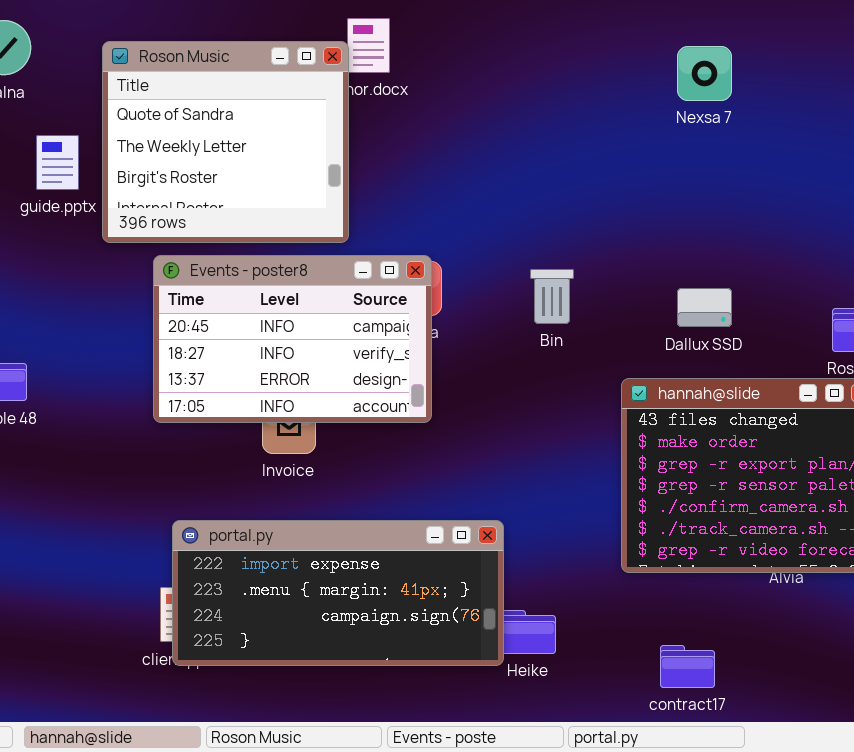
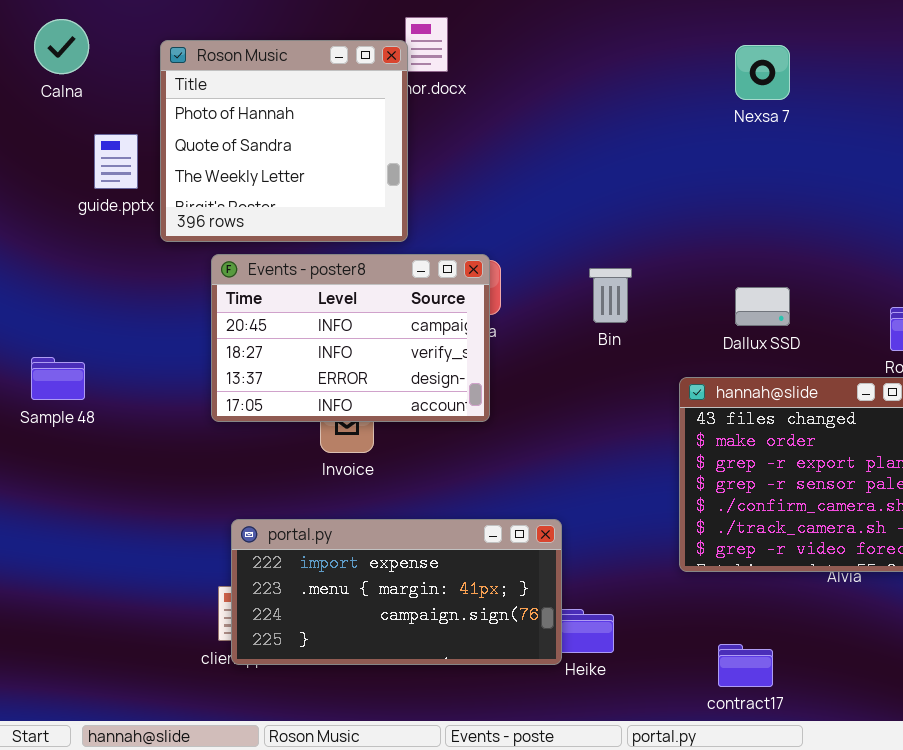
Roson Music: [102,41,349,243] -> [160,40,408,242], scrolled up 1 row

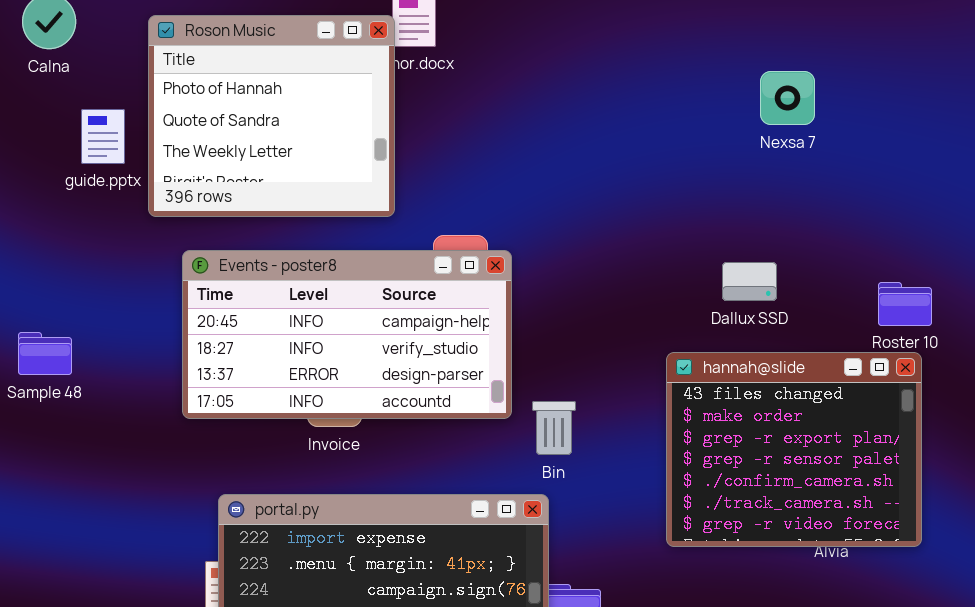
Nexsa 7: [735,45,790,100] -> [760,71,815,125], moved
Events - poster8: [211,254,490,422] -> [182,250,512,419], moved, resized
Bin: [589,268,632,323] -> [532,401,576,455], moved

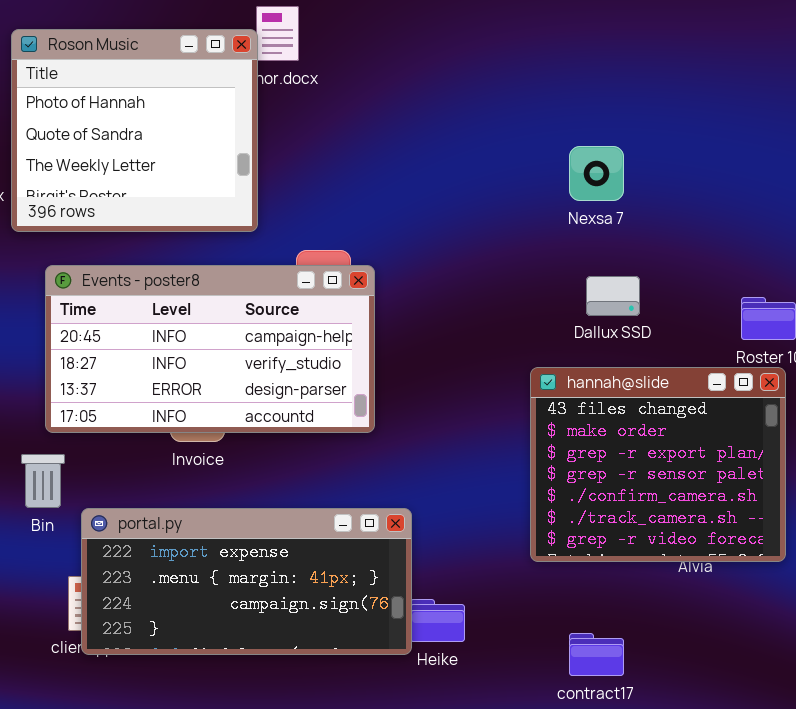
Nexsa 7: [760,71,815,125] -> [569,146,624,201], moved
Bin: [532,401,576,455] -> [21,454,65,508], moved

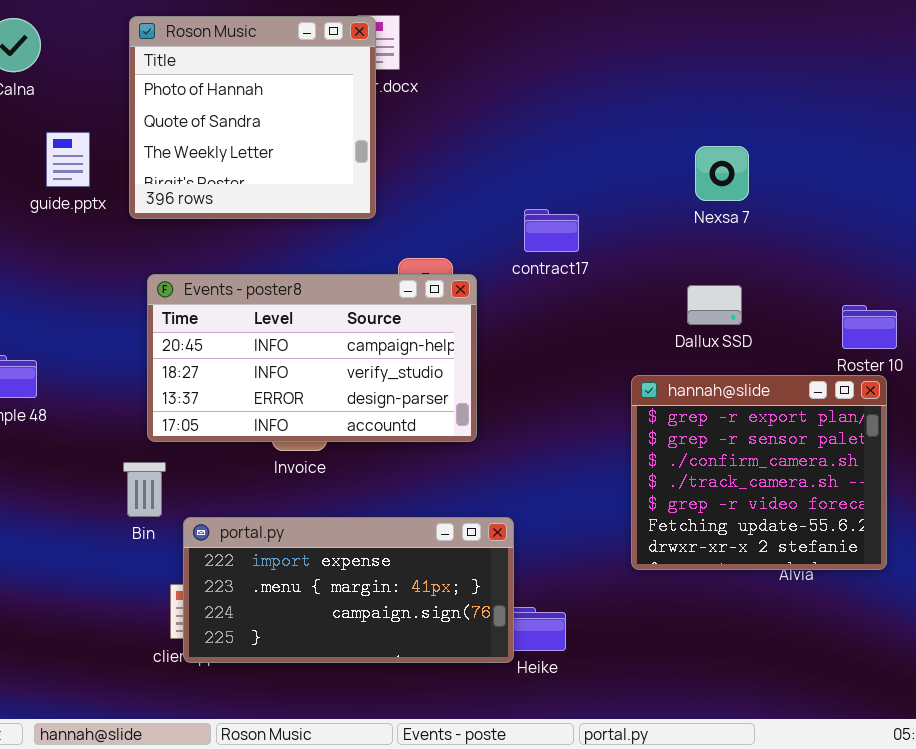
Roson Music: [11,29,258,232] -> [129,16,376,219], moved
Nexsa 7: [569,146,624,201] -> [695,146,749,201], moved
hannah@slide: [530,367,786,562] -> [631,375,887,570], scrolled down 2 rows
contract17: [569,633,624,676] -> [524,209,579,252], moved

